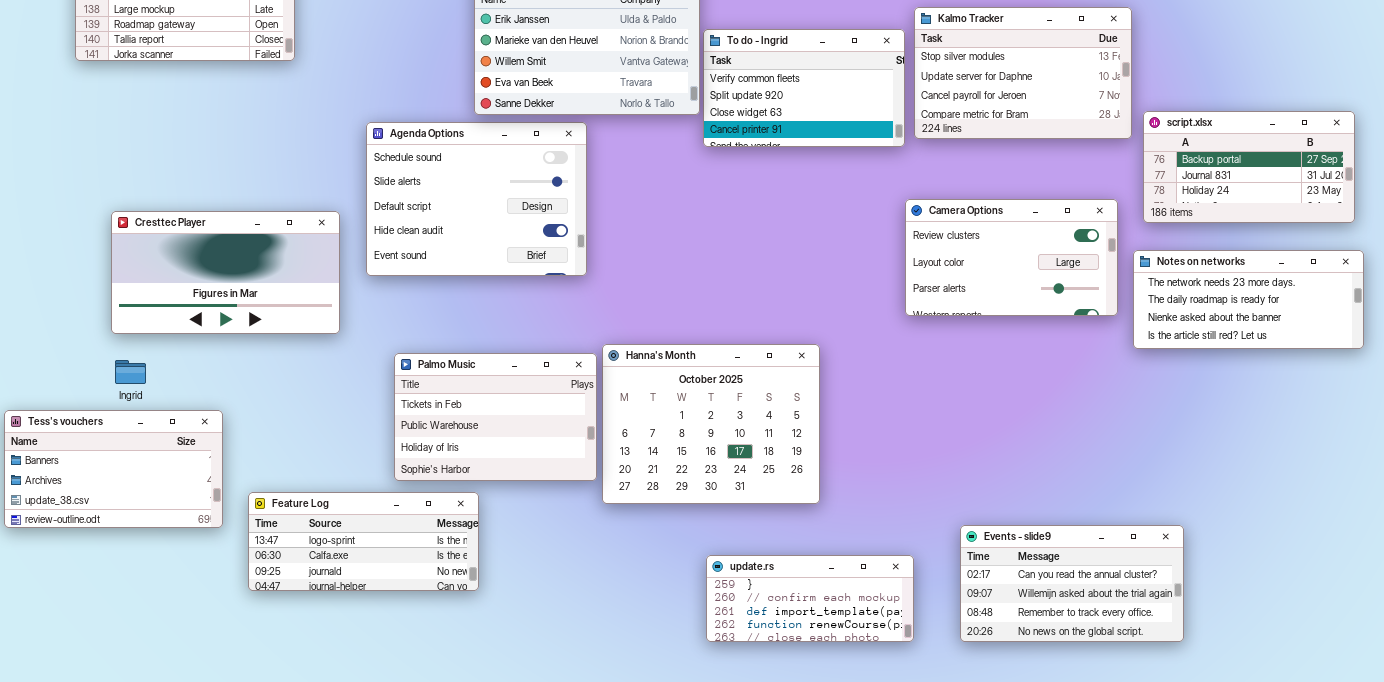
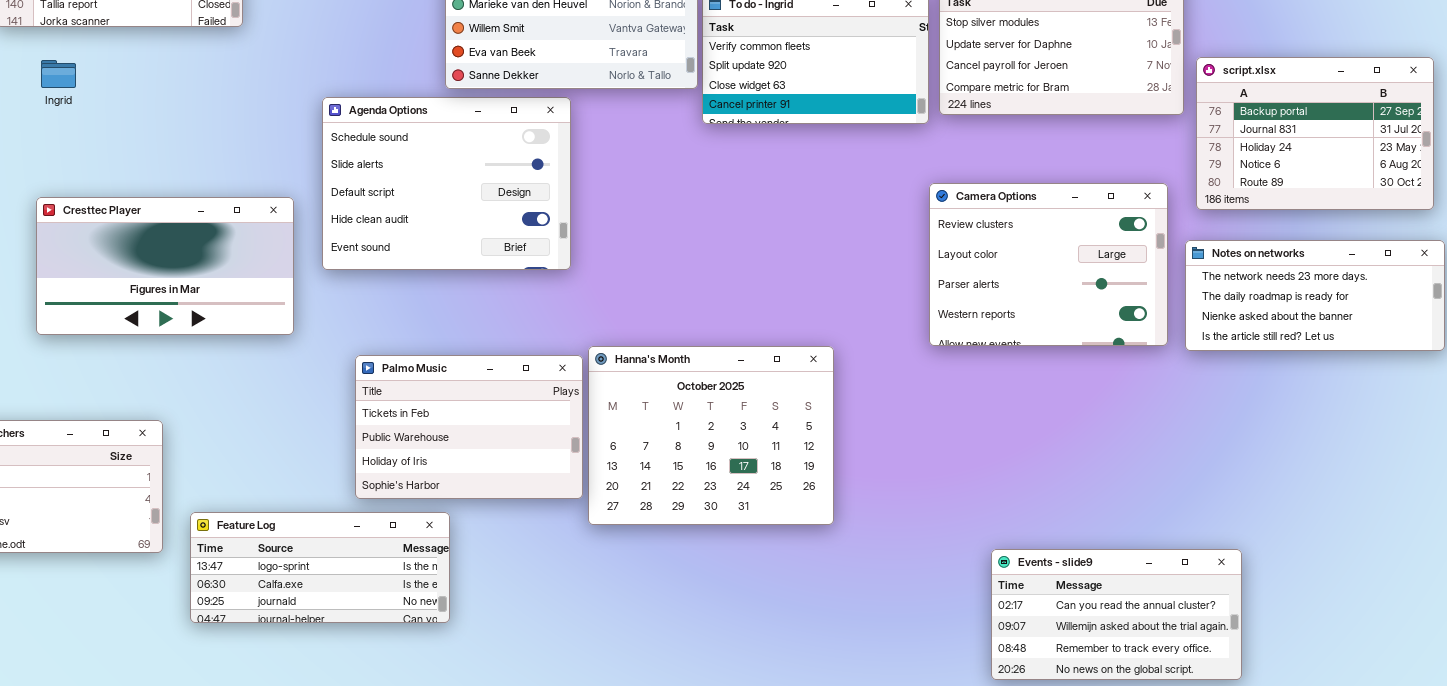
script.xlsx: [1143,111,1355,223] -> [1196,57,1434,210], resized
Camera Options: [905,199,1118,316] -> [929,183,1168,346], resized
Ingrid: [115,360,146,384] -> [41,60,76,88], moved
update.rs: [706,555,914,642] -> none, closed

